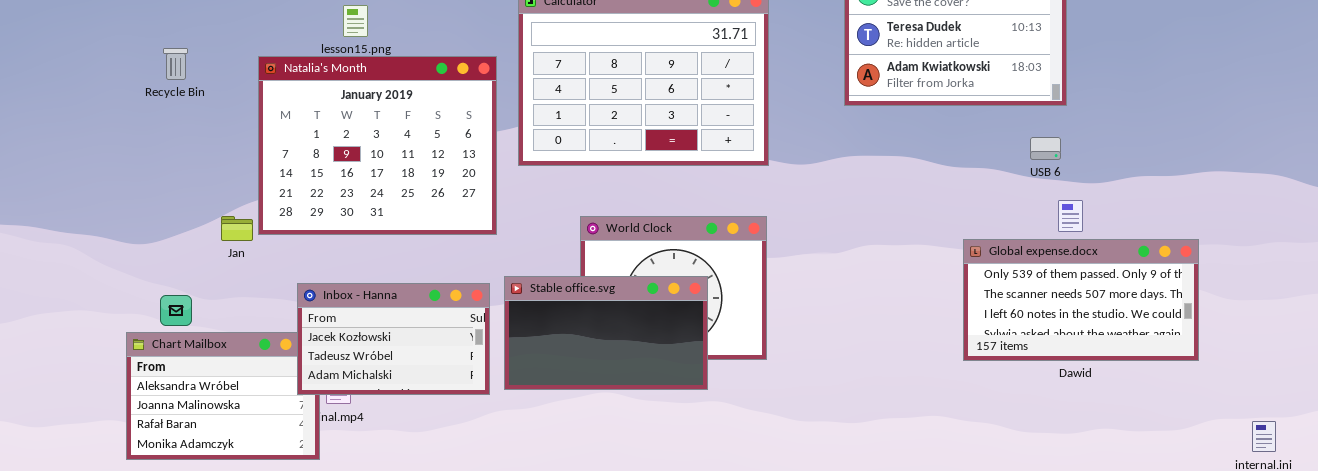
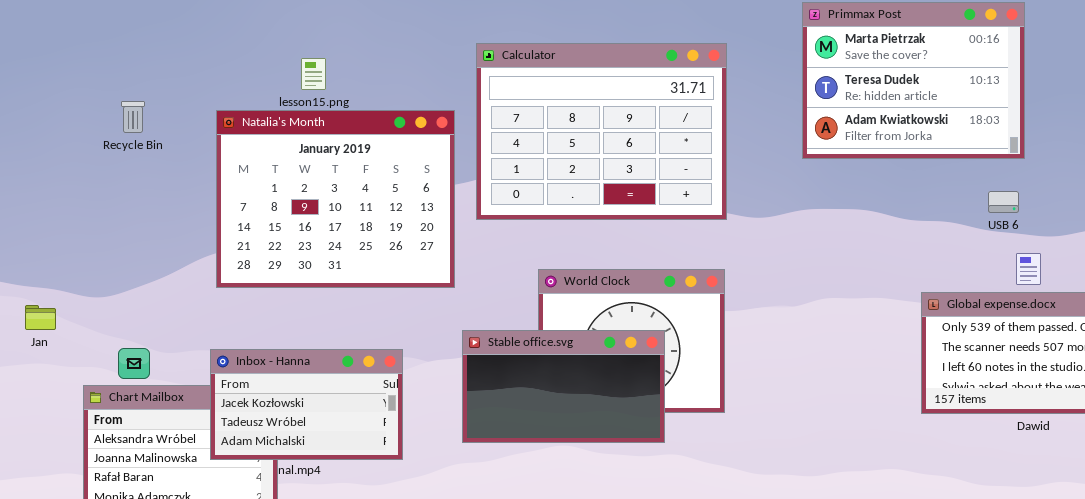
Jan: [221,216,253,241] -> [25,305,56,330], moved
Inbox - Hanna: [297,283,490,395] -> [210,349,403,460], moved

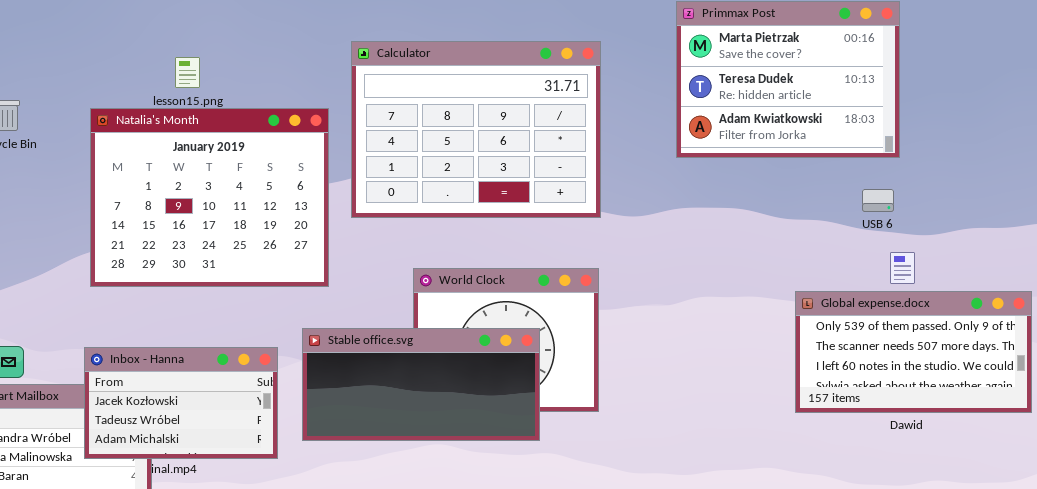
Stable office.svg: [462,330,665,443] -> [302,328,540,441], resized

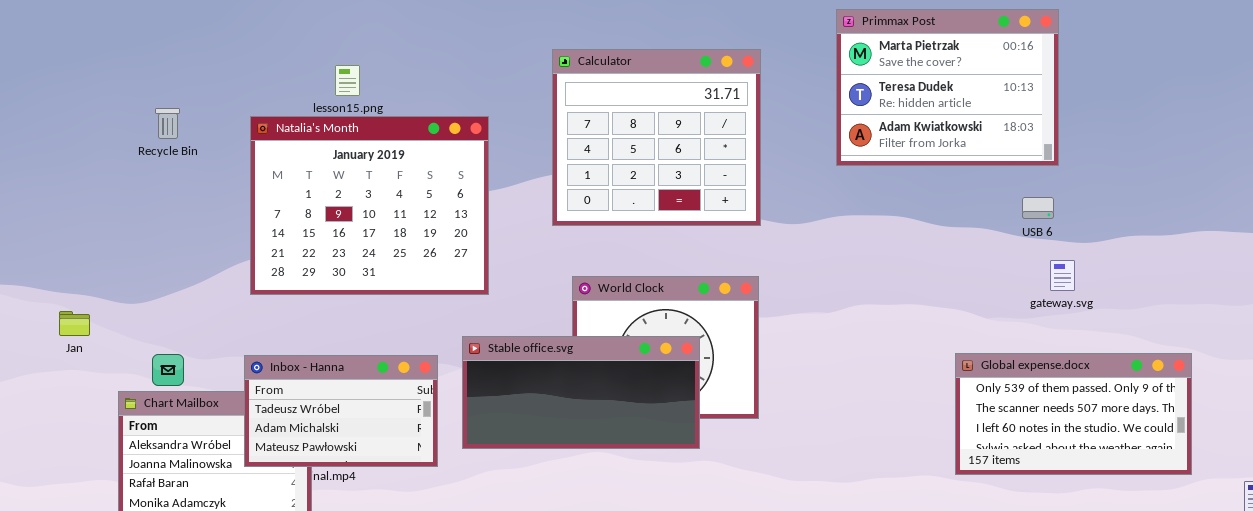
Calculator: [351,41,601,218] -> [552,49,761,226], resized
Global expense.docx: [795,291,1032,413] -> [955,353,1192,475], moved
Inbox - Hanna: [84,347,278,459] -> [244,355,438,467], scrolled down 1 row

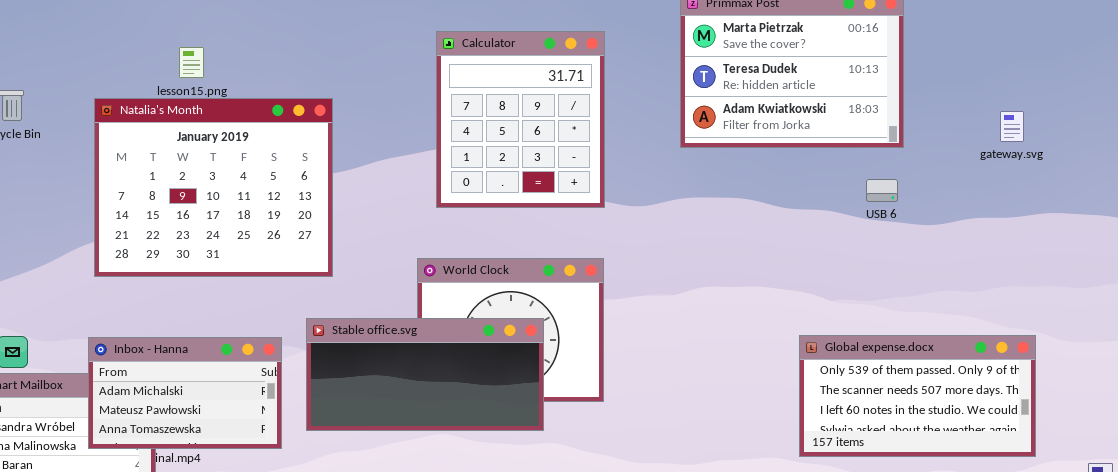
Calculator: [552,49,761,226] -> [436,31,605,208], resized
gateway.svg: [1050,260,1075,291] -> [1000,111,1024,142], moved
Inbox - Hanna: [244,355,438,467] -> [88,337,282,449], scrolled down 1 row

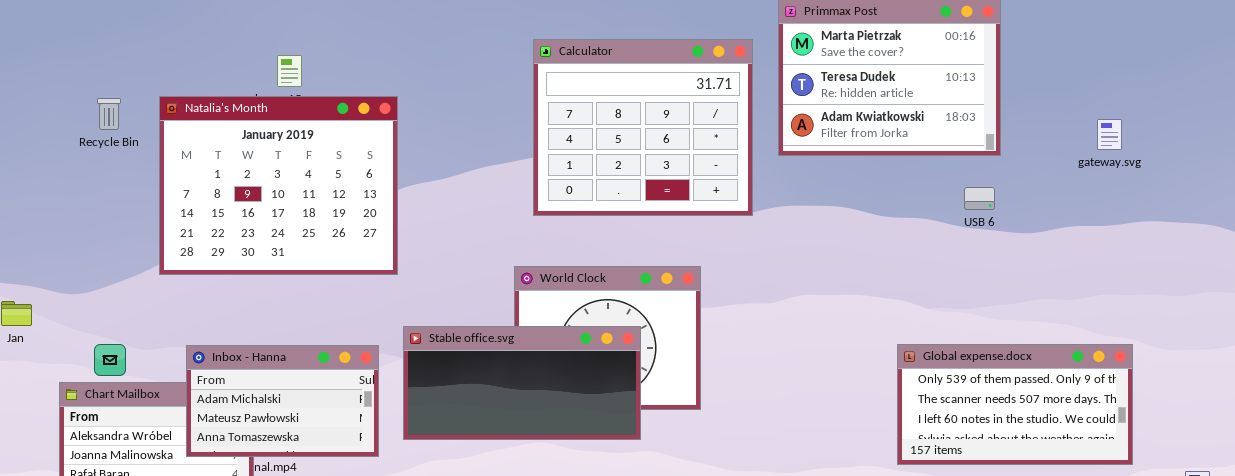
Calculator: [436,31,605,208] -> [533,39,753,216], resized
Natalia's Month: [94,98,333,277] -> [159,96,398,275], moved

